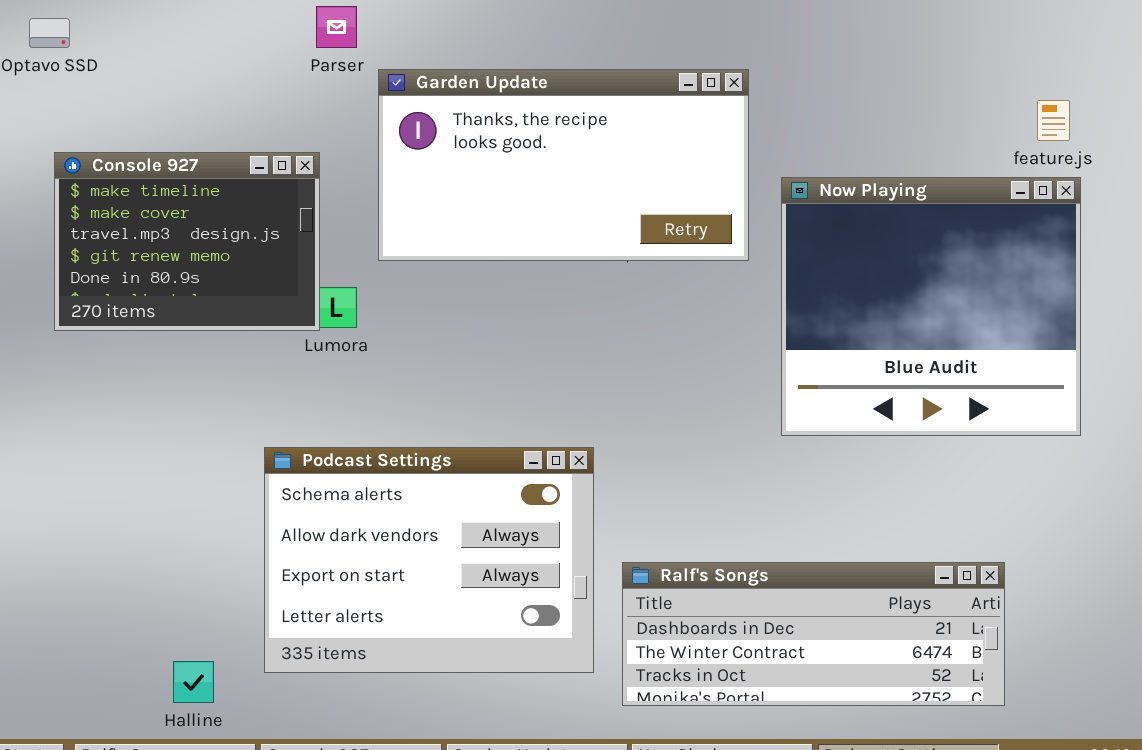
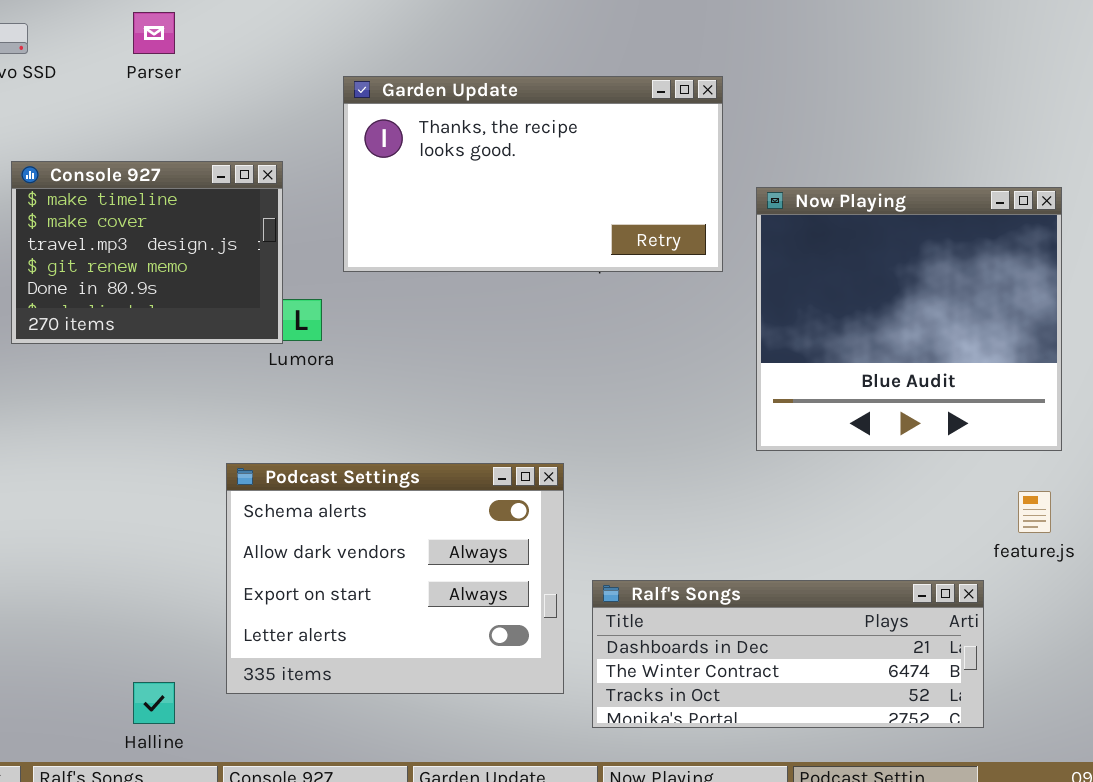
Parser: [316,6,357,48] -> [133,12,175,54], moved
feature.js: [1037,100,1070,141] -> [1018,491,1051,533], moved

